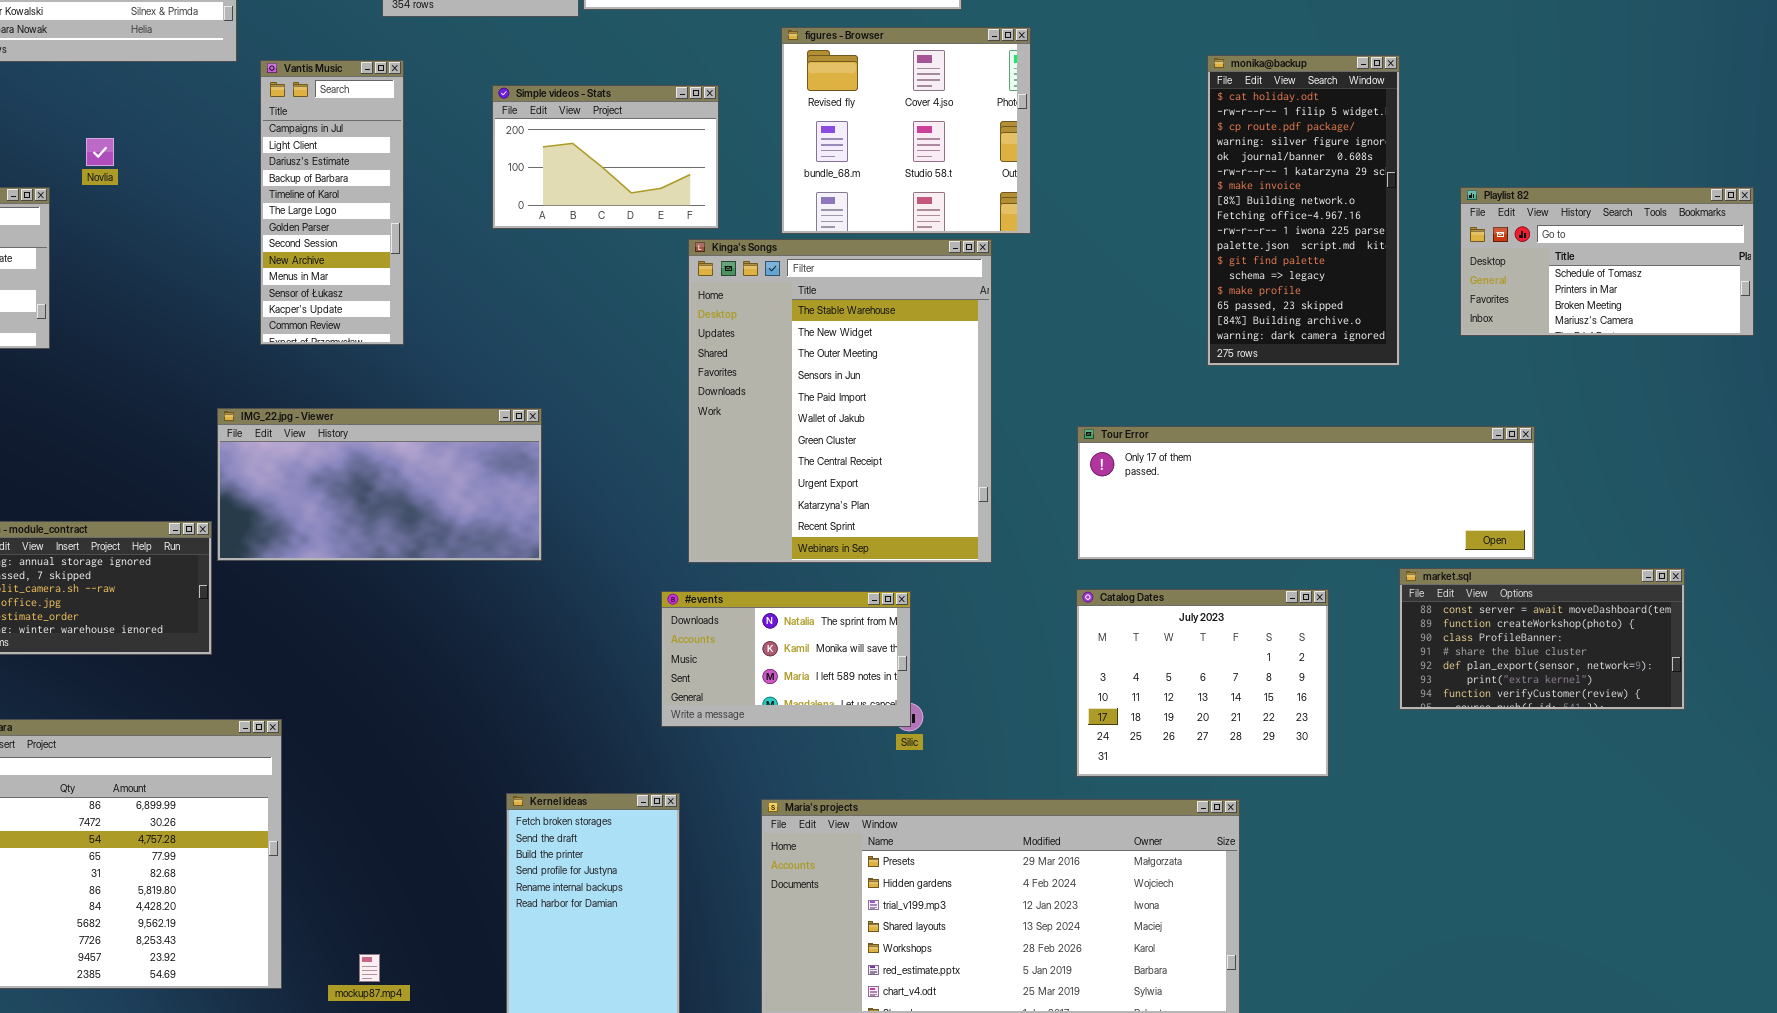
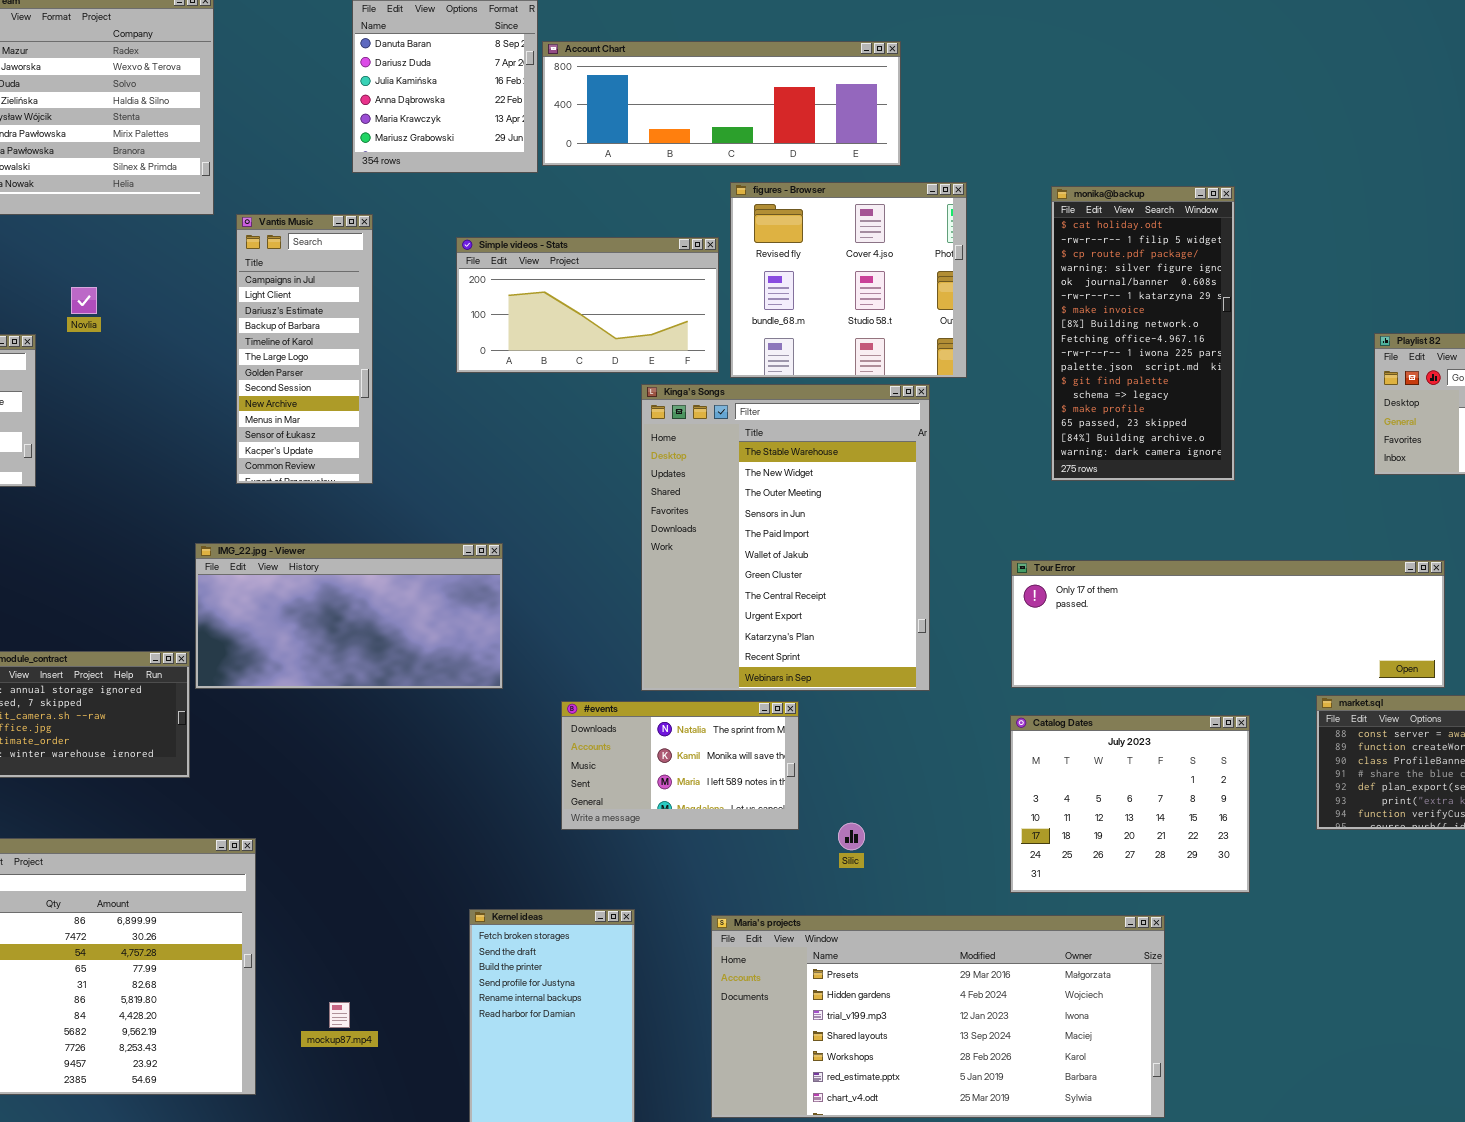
monika@backup: [1207,55,1400,366] -> [1051,186,1235,481], moved
Simple videos - Stats: [492,85,719,229] -> [456,237,719,373], resized
#events: [661,591,911,727] -> [561,701,799,830], moved
mockup87.mp4: [359,954,380,982] -> [329,1002,350,1028], moved

